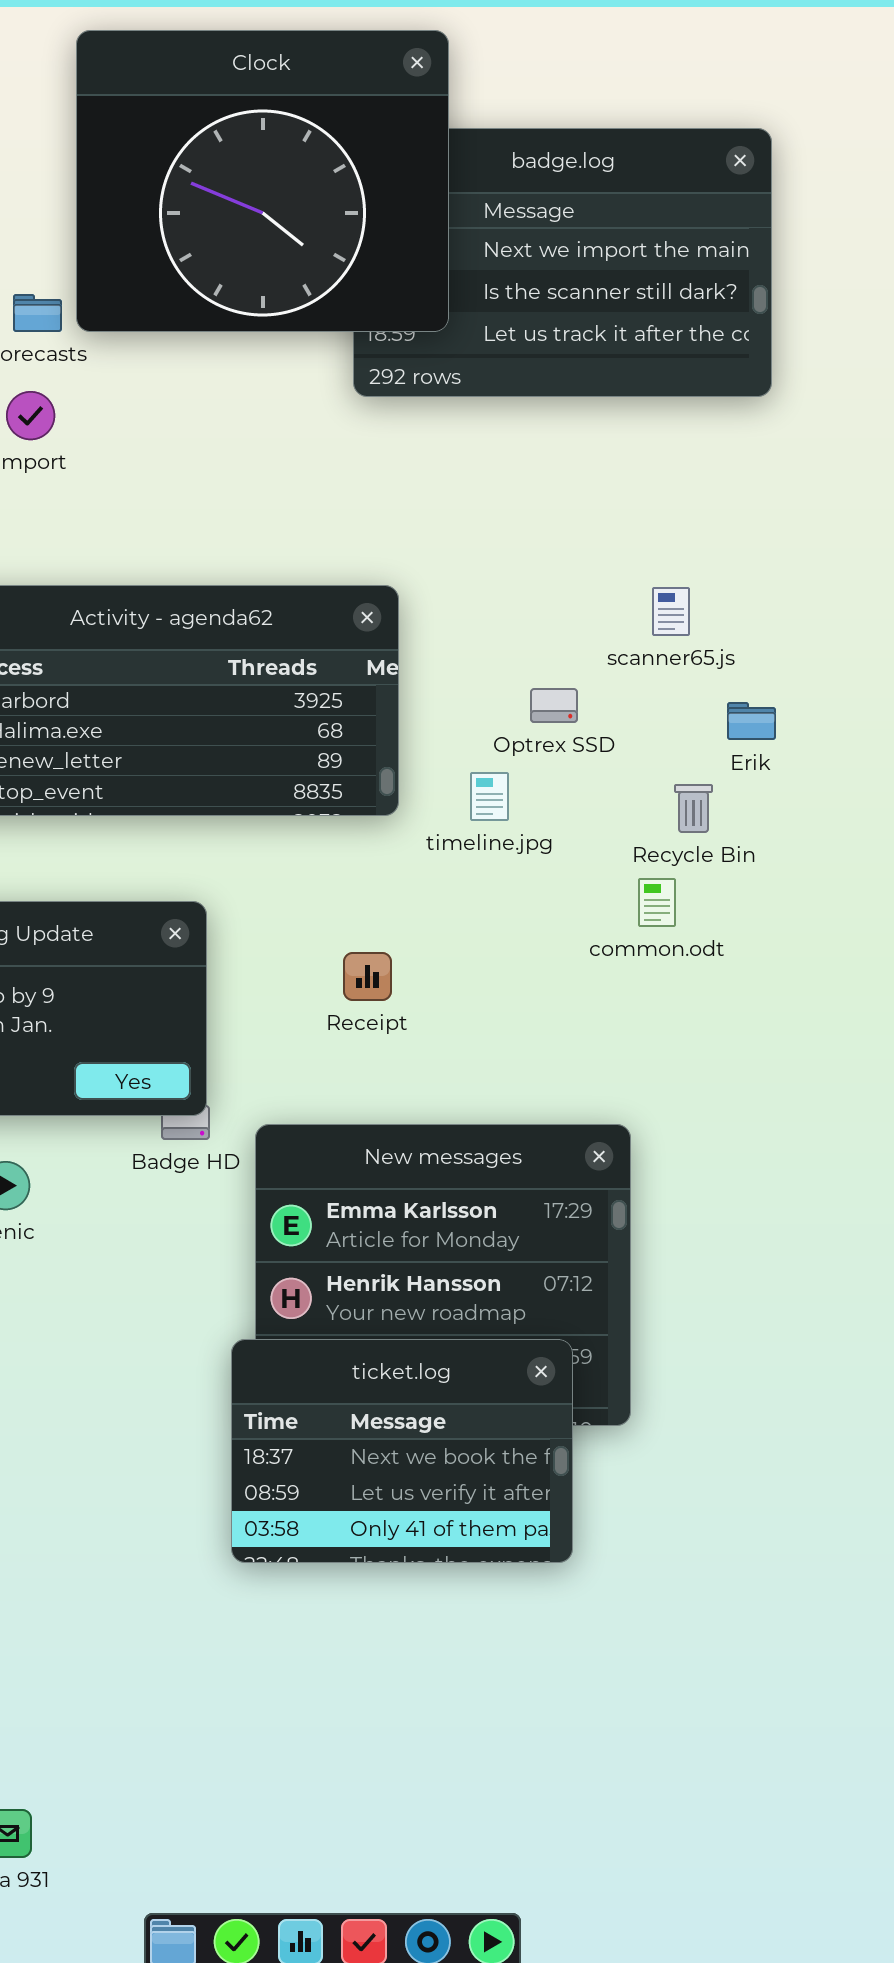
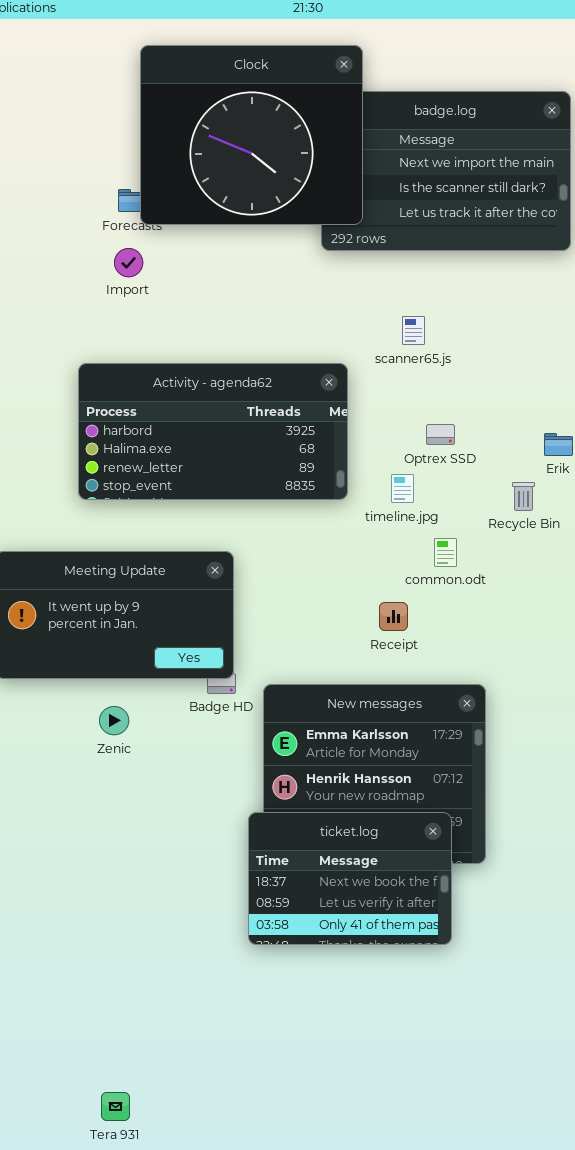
Clock: [76,30,449,332] -> [140,45,363,225], moved
scanner65.js: [652,587,690,636] -> [402,316,425,345], moved
common.odt: [638,878,676,927] -> [434,538,457,567], moved
Receipt: [343,952,392,1001] -> [379,602,408,631], moved

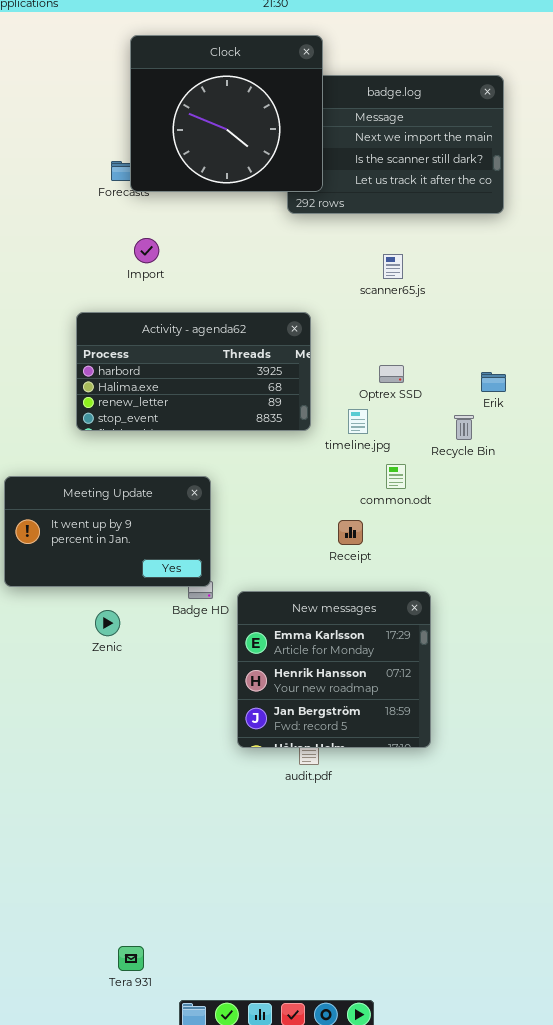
Import: [114,248,143,277] -> [134,238,159,263], moved
scanner65.js: [402,316,425,345] -> [383,254,403,279], moved
ticket.log: [248,812,452,945] -> none, closed
Tera 931: [101,1092,130,1121] -> [118,946,144,971], moved

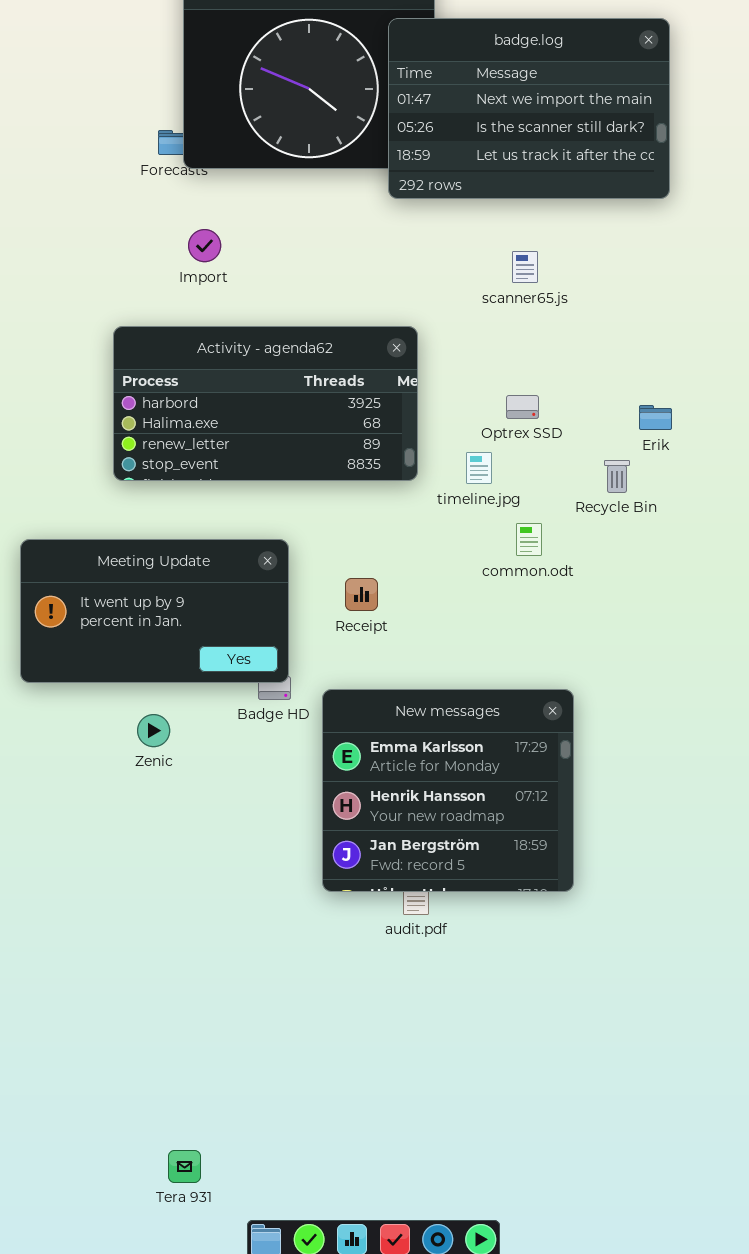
badge.log: [287,75,504,214] -> [388,18,670,199], raised
Receipt: [338,520,363,545] -> [345,578,378,611], moved

